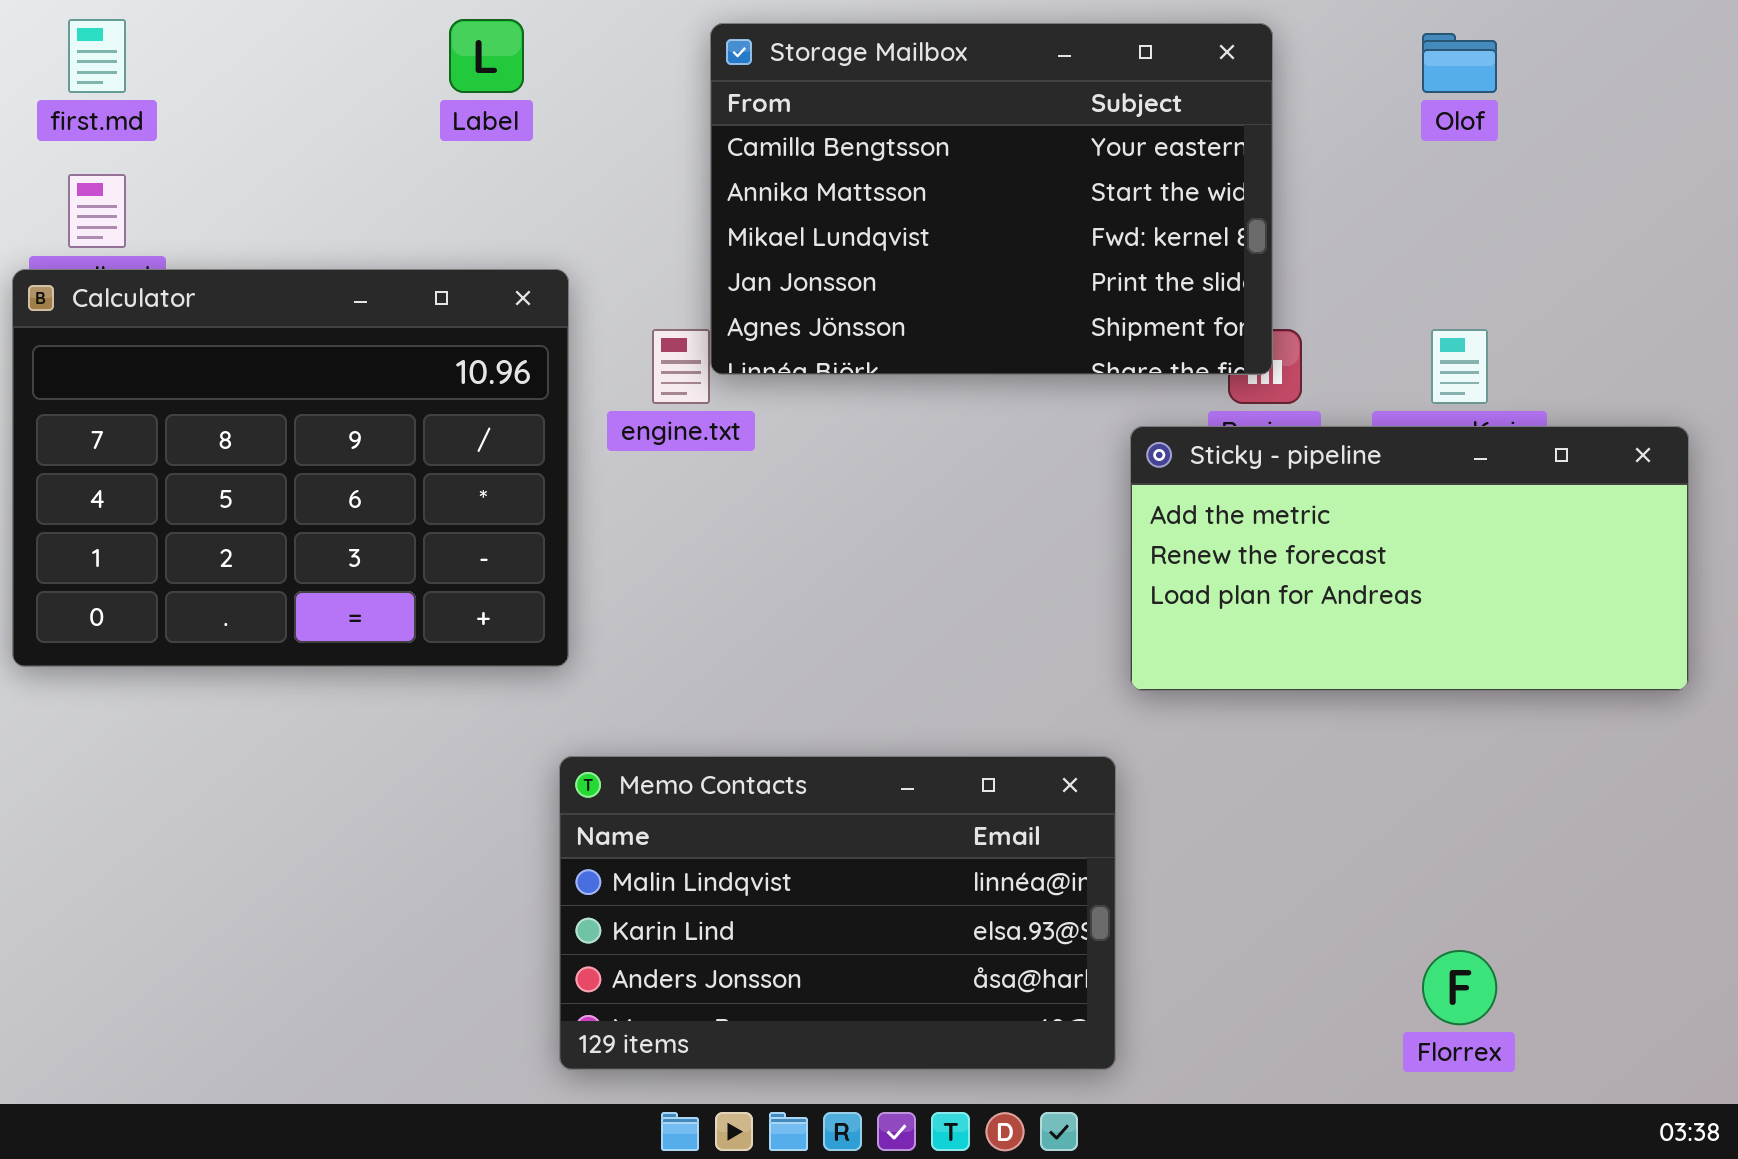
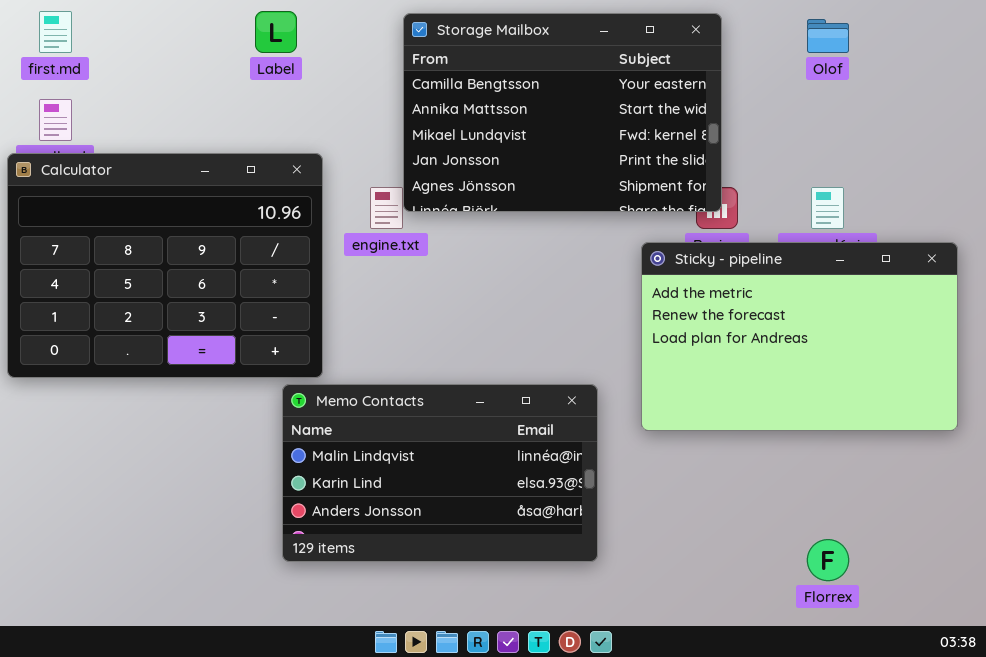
Sticky - pipeline: [1130,426,1689,691] -> [641,242,958,431], resized
Memo Contacts: [559,756,1116,1070] -> [282,384,598,562], moved

